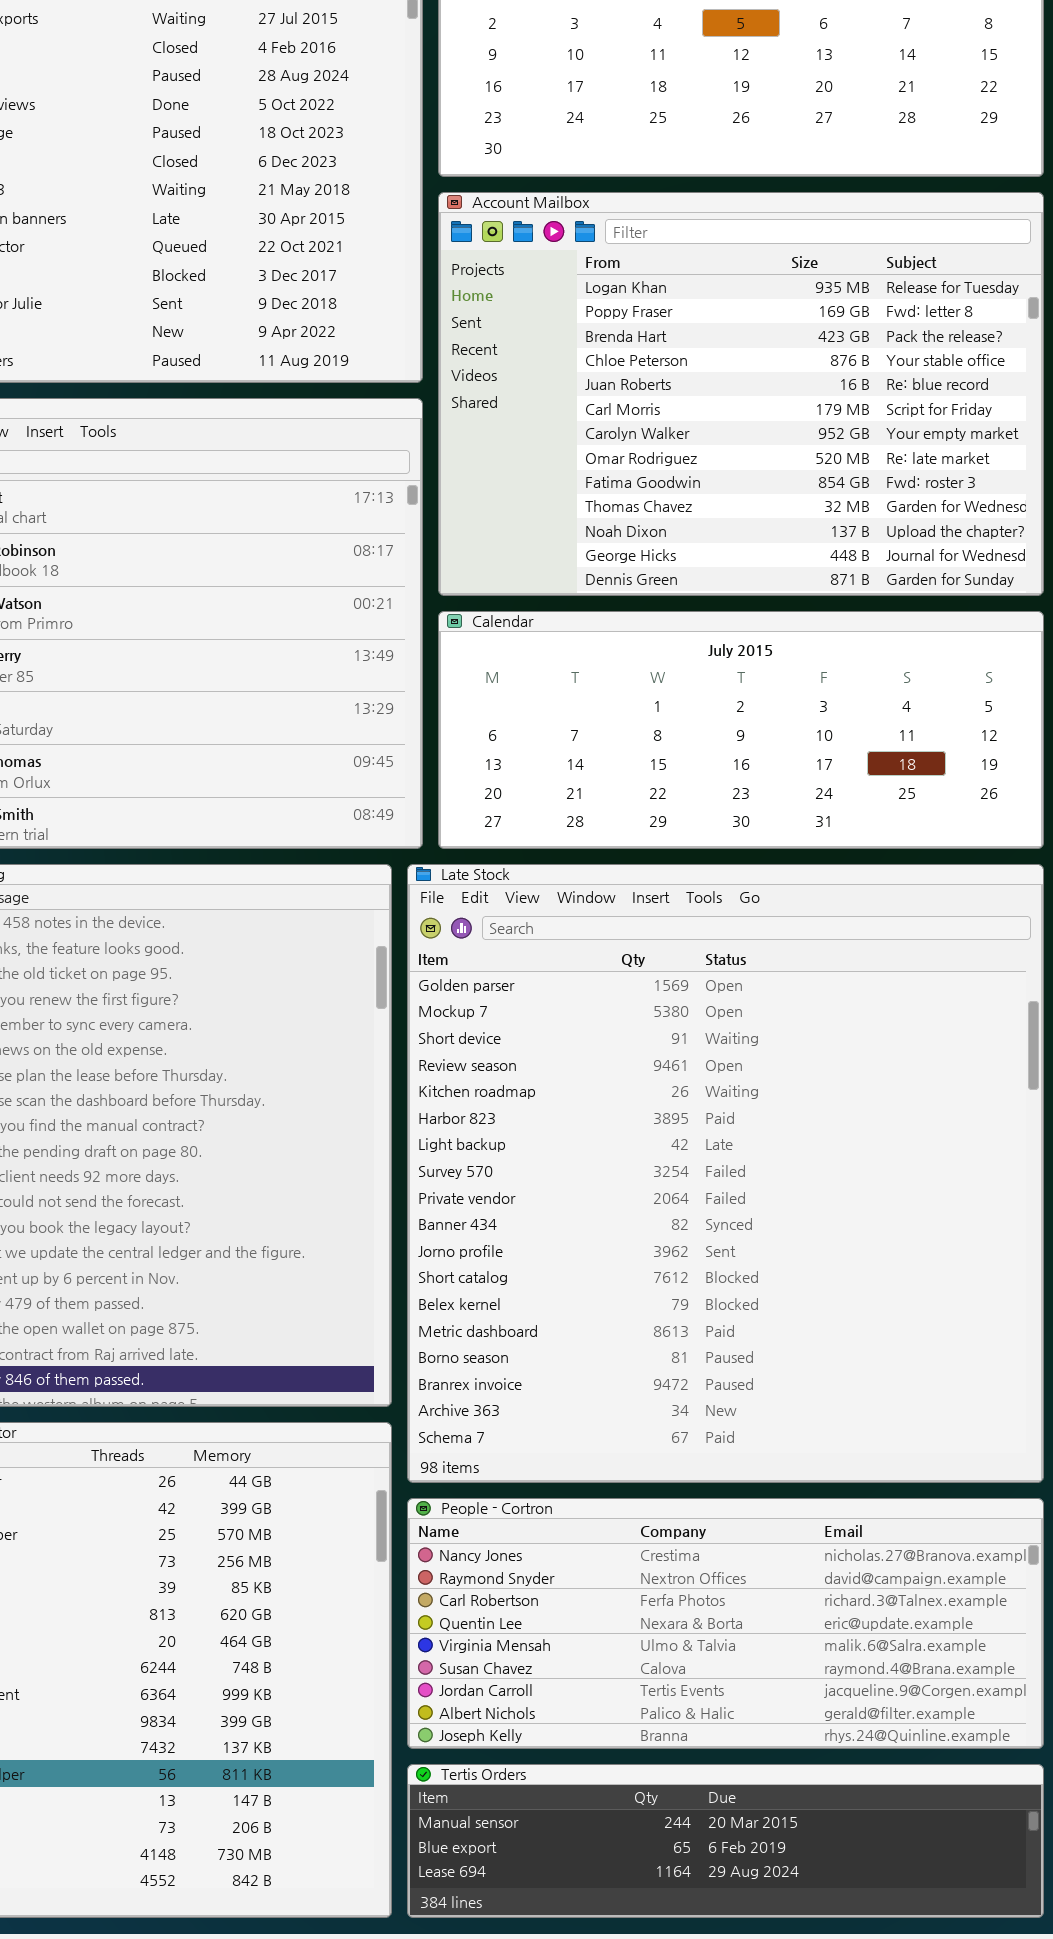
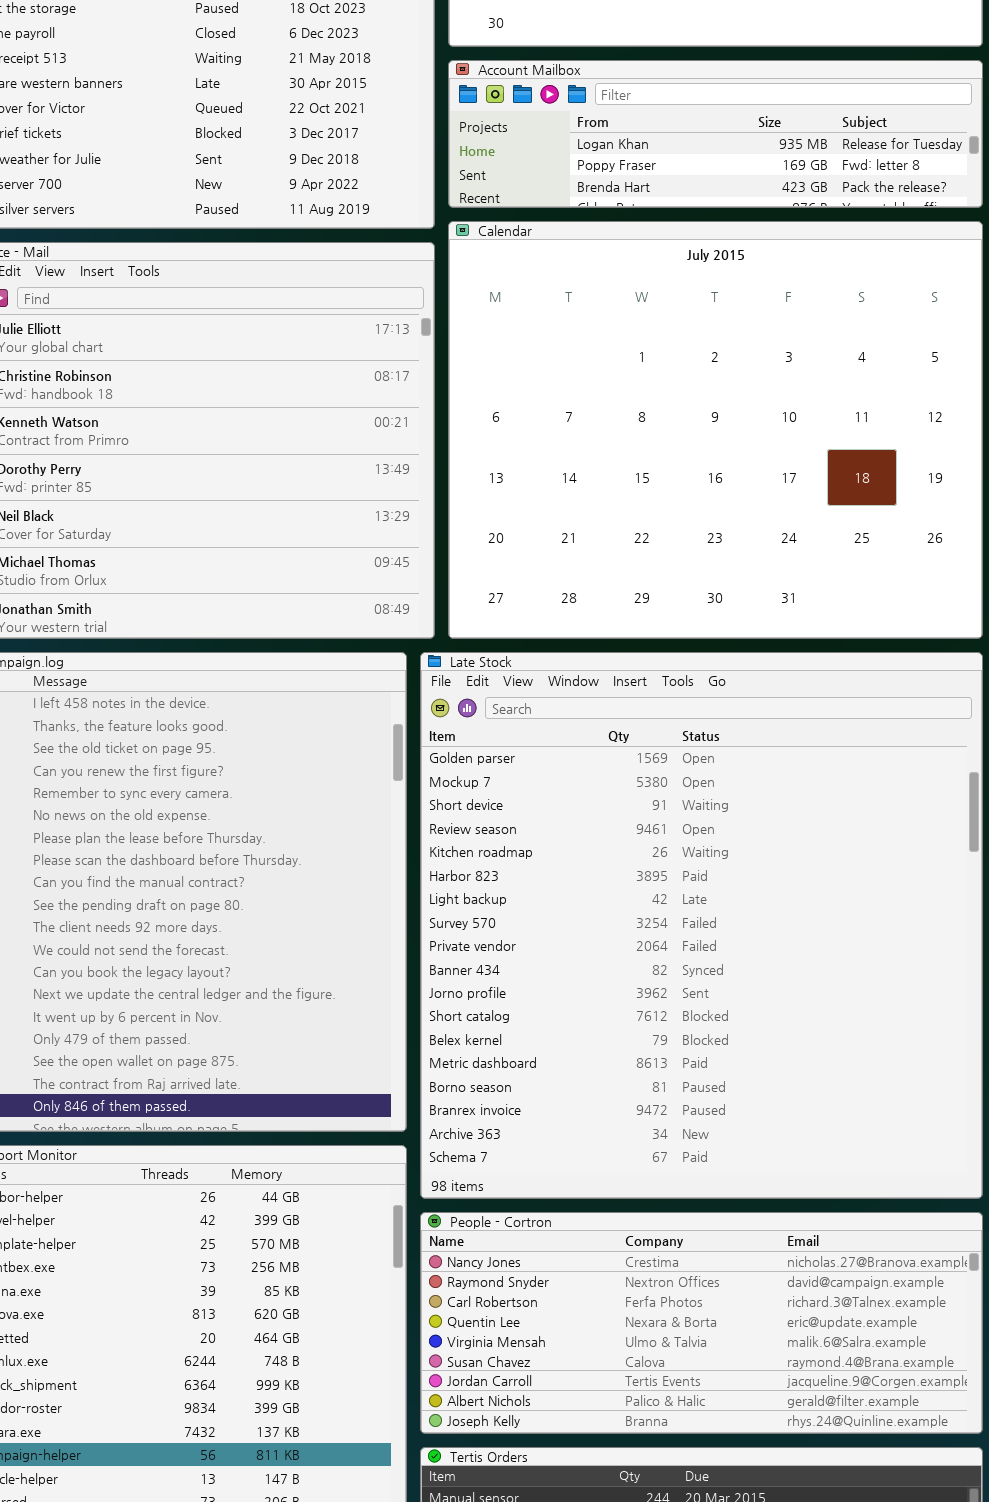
Account Mailbox: [438,192,1044,596] -> [448,60,983,208], resized
Calendar: [438,611,1044,849] -> [448,221,983,639], resized

